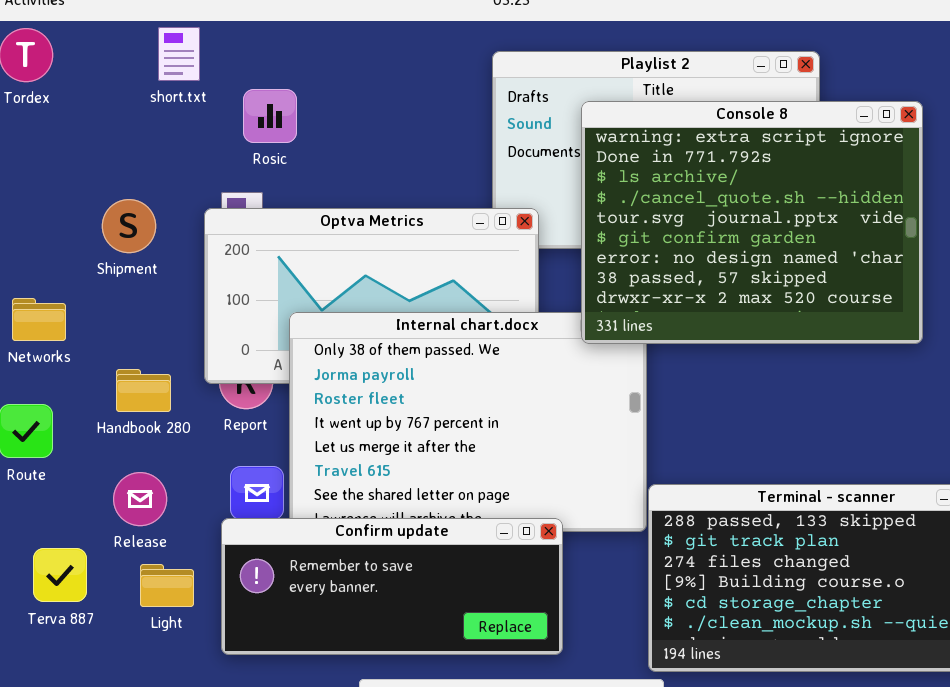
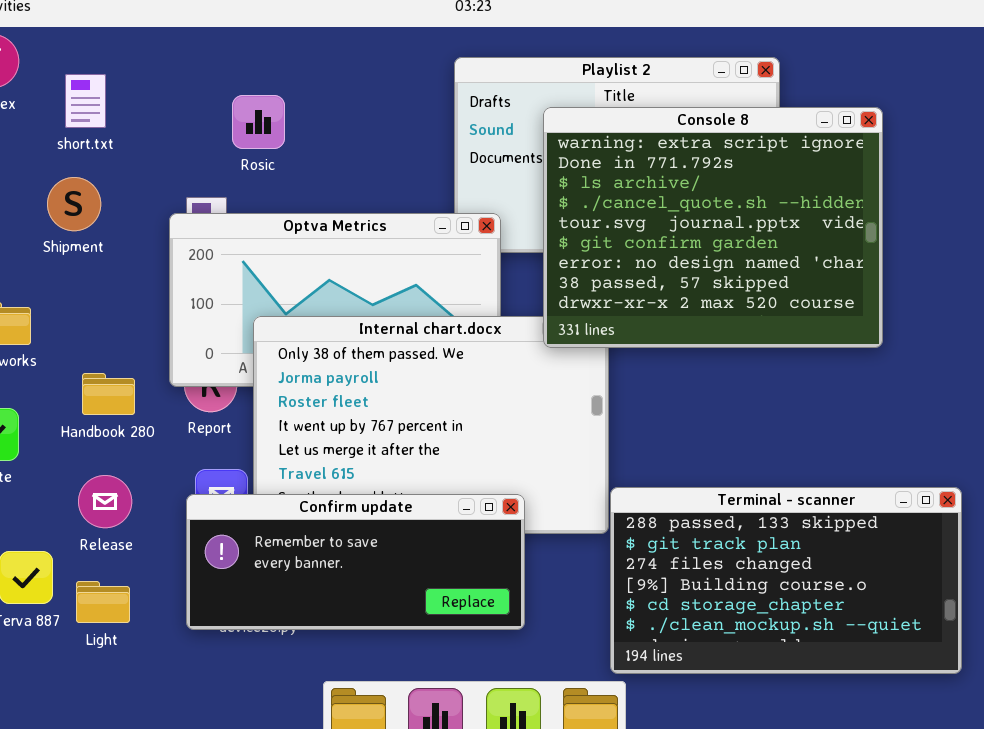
short.txt: [158,27,200,81] -> [65,74,106,128], moved
Rosic: [243,89,297,143] -> [232,95,285,149], moved
Shipment: [102,199,156,253] -> [47,177,101,231], moved
Confirm update: [221,518,563,655] -> [186,494,525,630], moved
Light: [140,564,194,607] -> [76,581,130,623], moved

